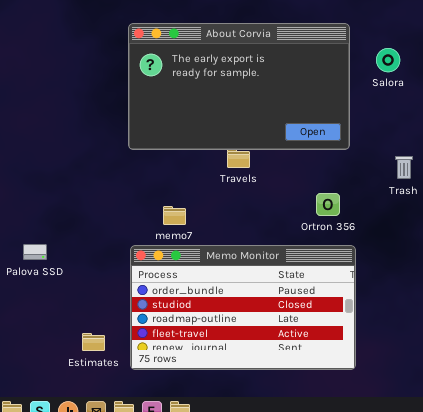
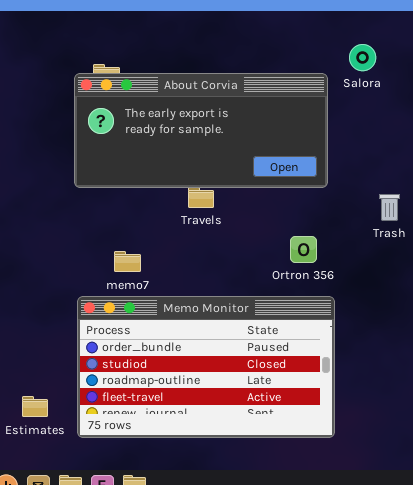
About Corvia: [128,23,350,150] -> [74,73,328,188], resized
Salora: [376,48,400,72] -> [349,44,376,71], moved

